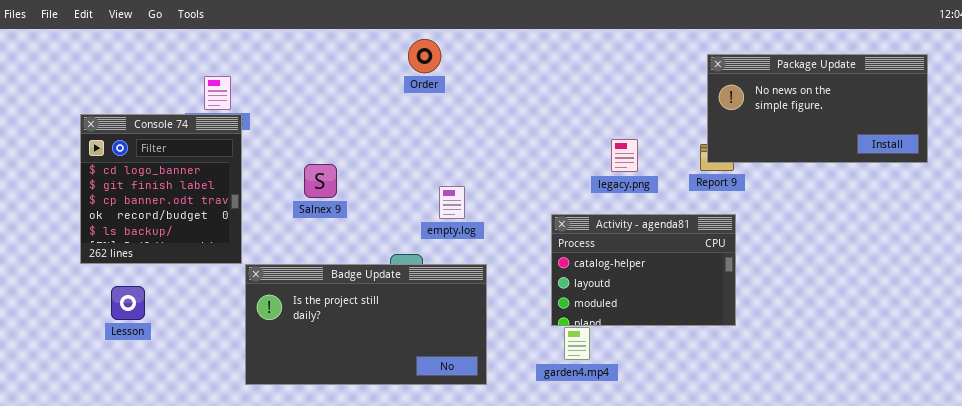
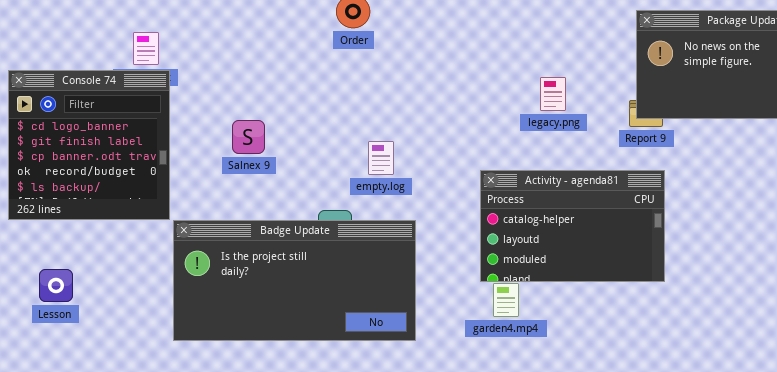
legacy.png: [611,139,638,172] -> [540,77,566,111], moved
Lesson: [111,286,145,320] -> [39,269,73,302], moved

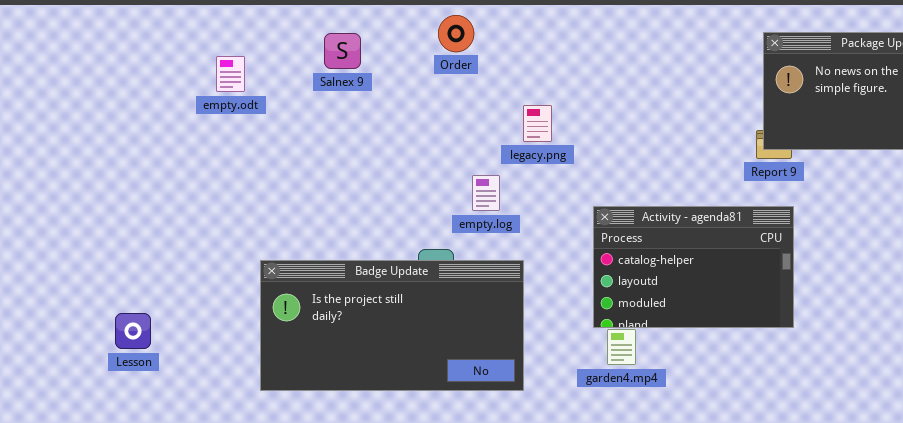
Console 74: [8,70,170,220] -> none, closed
legacy.png: [540,77,566,111] -> [523,105,552,142], moved
Salnex 9: [232,120,265,154] -> [324,33,361,69], moved

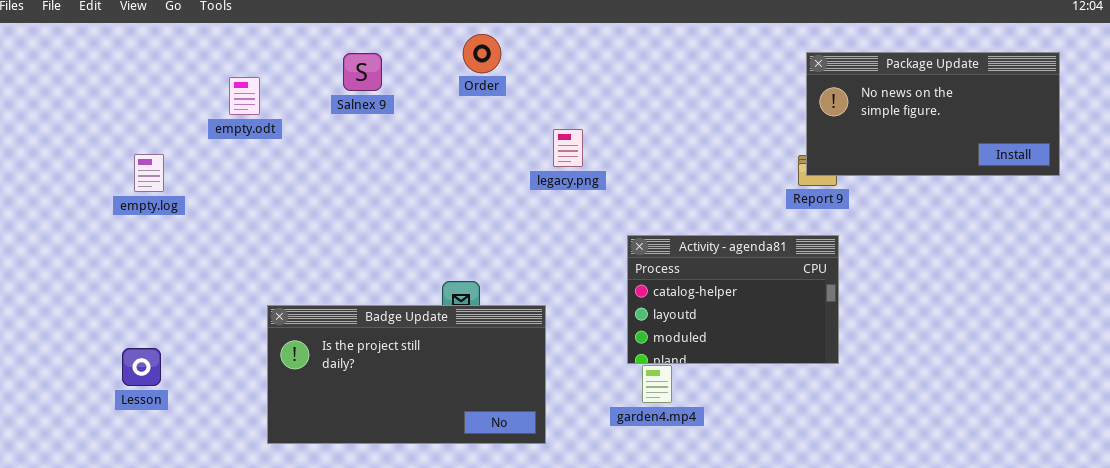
empty.log: [472,175,500,211] -> [134,154,164,192], moved
Badge Update: [260,260,524,391] -> [267,305,546,444], moved

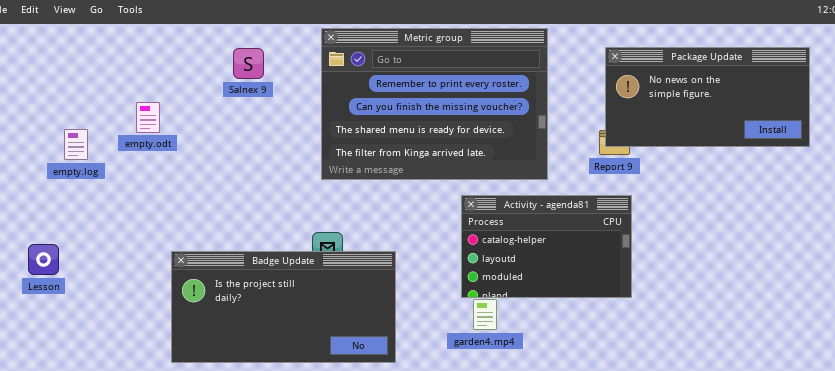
Metric group: none -> [321,28,548,180], opened
empty.odt: [229,77,260,115] -> [136,102,160,133], moved
Lesson: [122,348,161,386] -> [28,244,59,275], moved

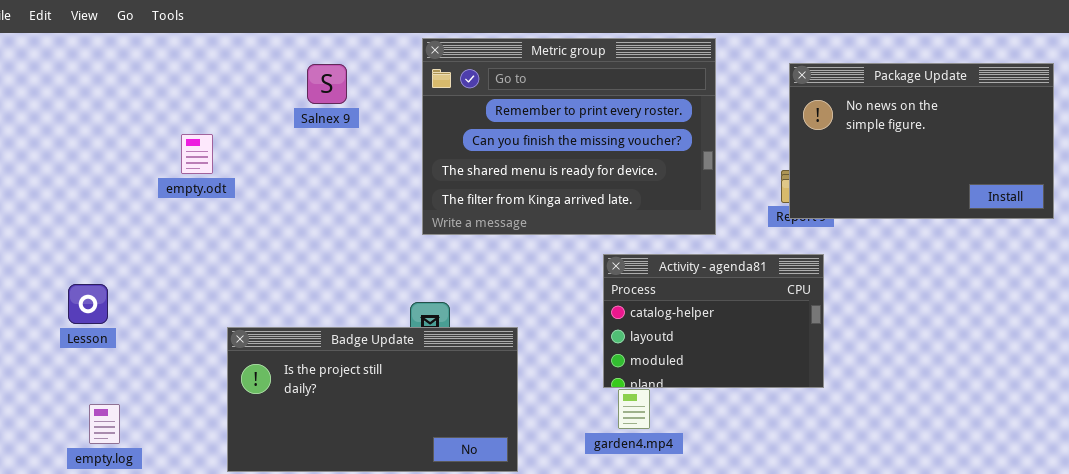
Package Update: [605,47,810,147] -> [789,63,1054,219], resized
empty.log: [64,129,88,160] -> [89,404,120,444], moved
Lesson: [28,244,59,275] -> [68,284,108,324], moved

